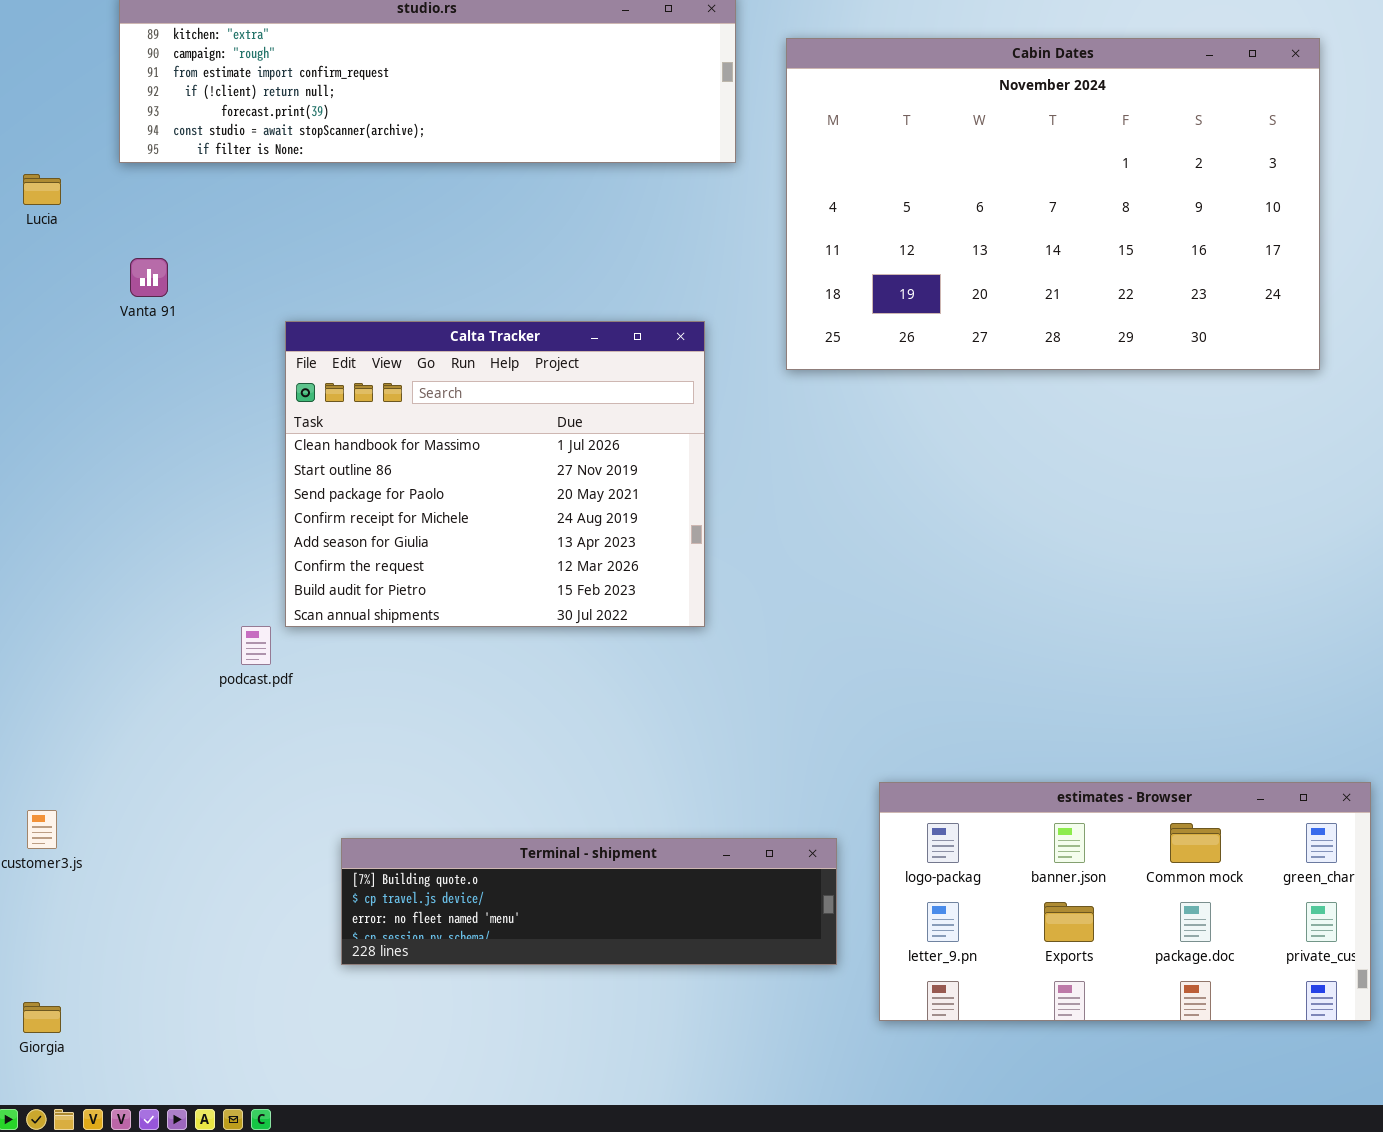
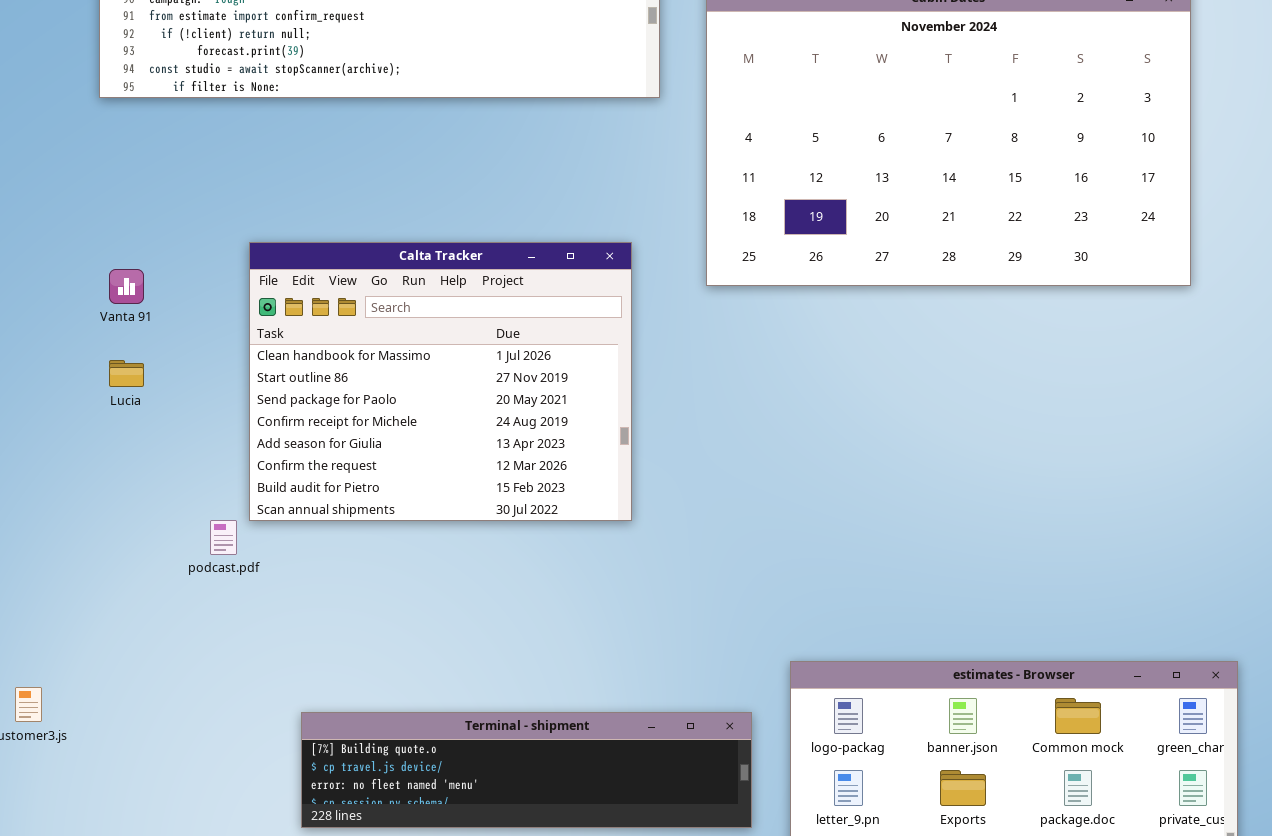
Lucia: [23,174,61,205] -> [109,360,144,387], moved
Vanta 91: [130,258,168,297] -> [109,269,144,304], moved

